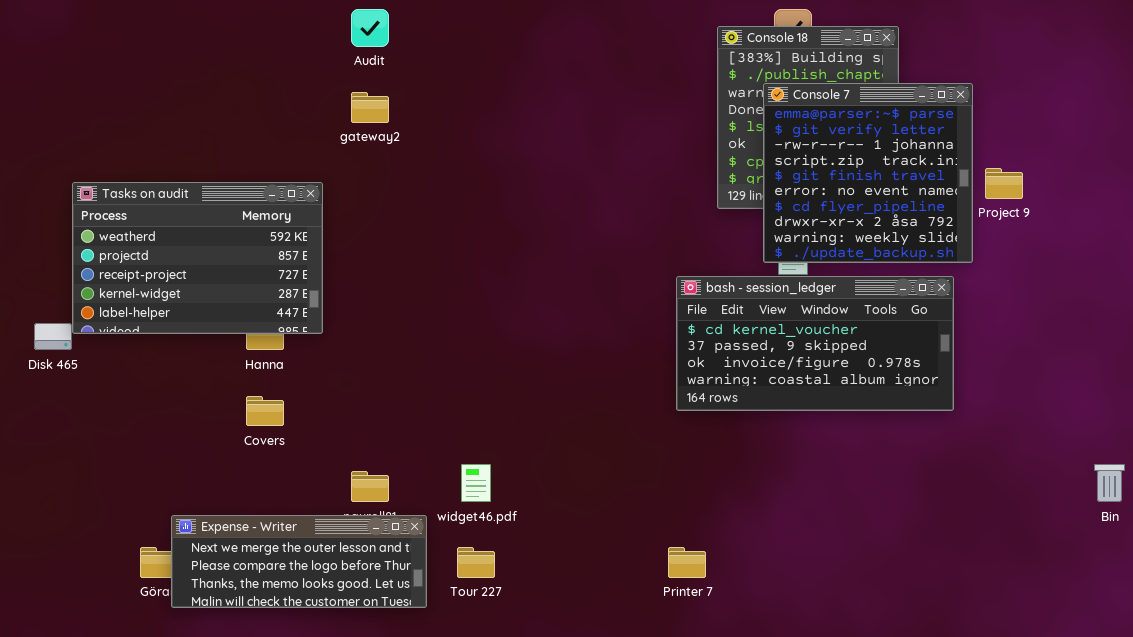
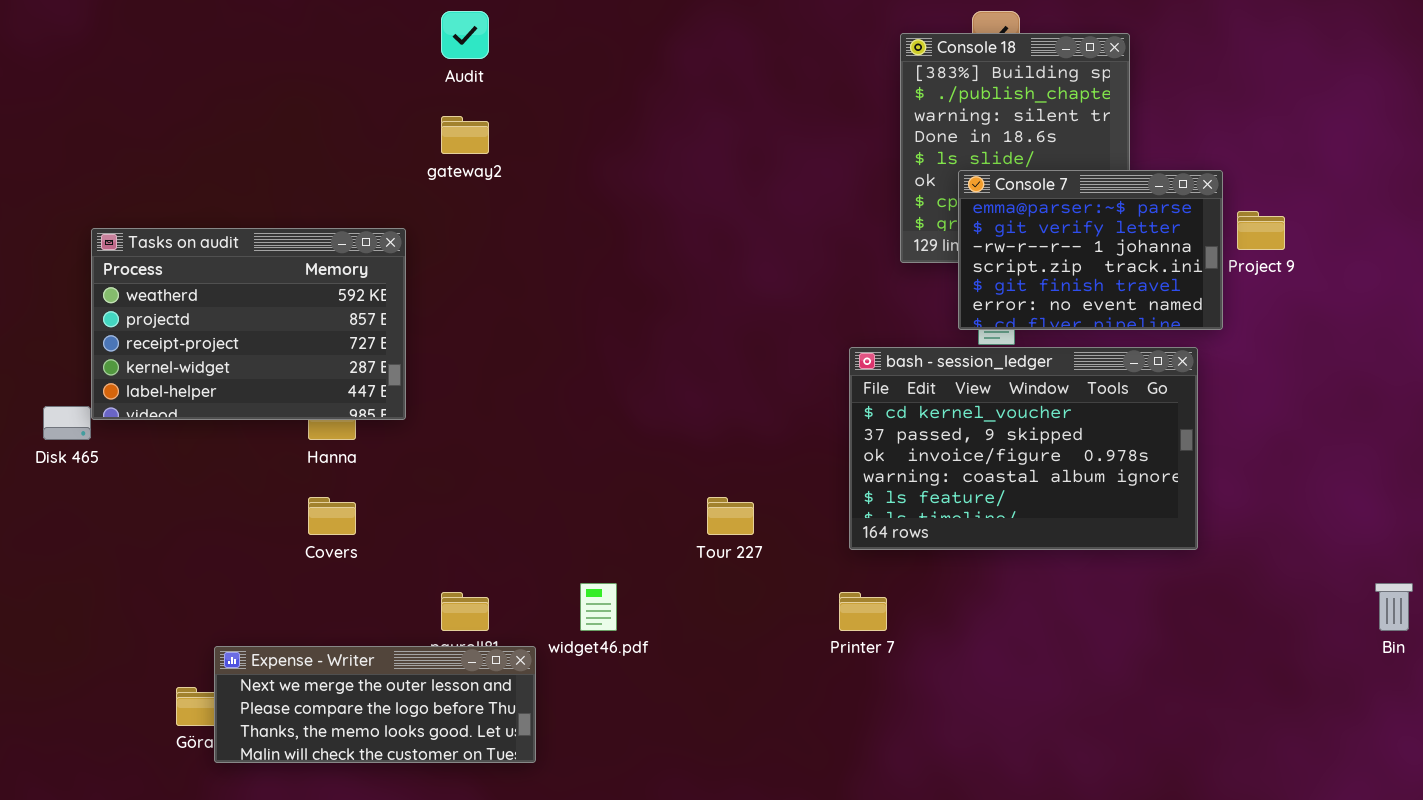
Console 7: [763,83,973,263] -> [958,170,1223,330], resized
bash - session_ledger: [676,276,954,411] -> [849,347,1198,550], resized
Tour 227: [457,547,495,578] -> [707,497,754,535], moved
Printer 7: [668,547,706,578] -> [839,592,887,631], moved

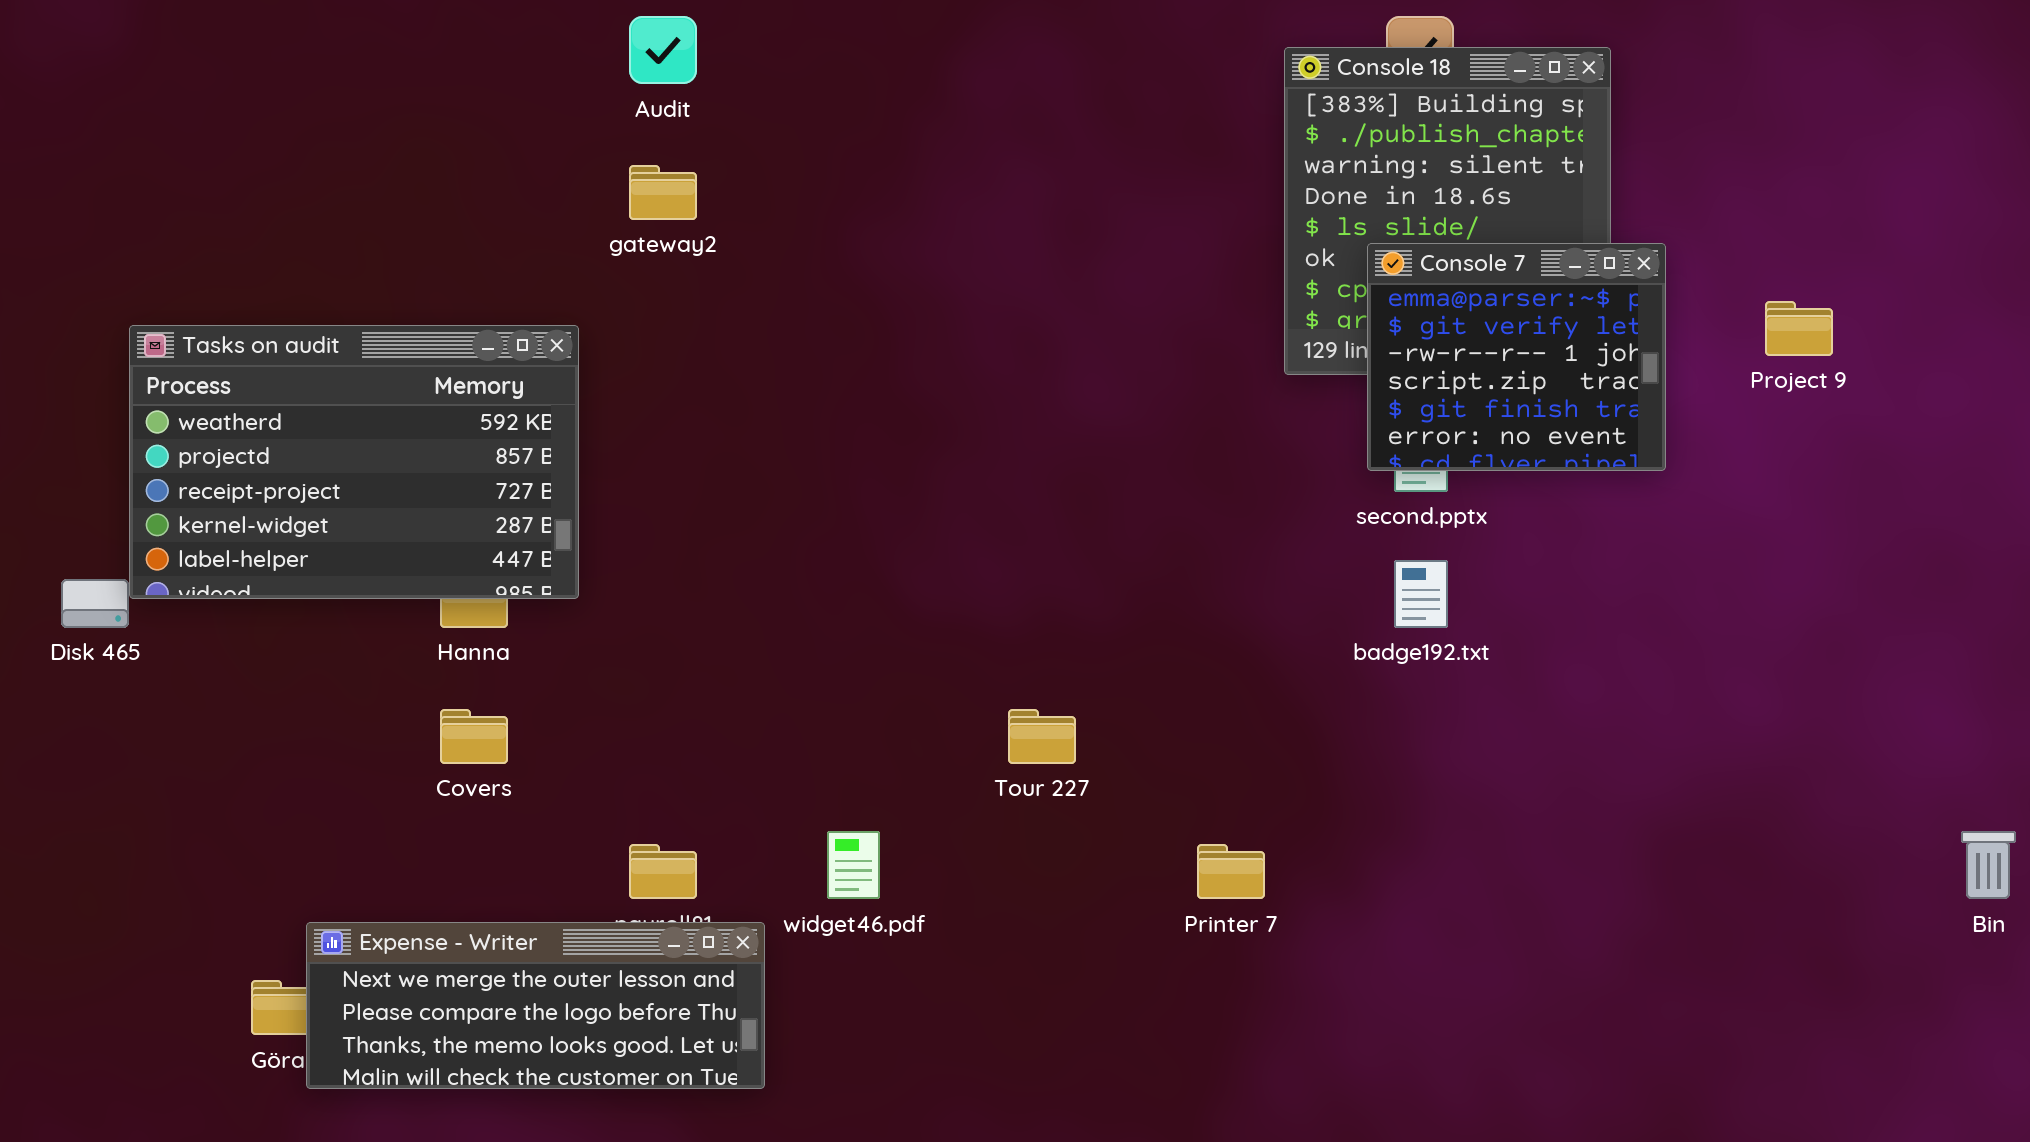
Console 7: [958,170,1223,330] -> [1367,243,1666,471], resized
bash - session_ledger: [849,347,1198,550] -> none, closed

